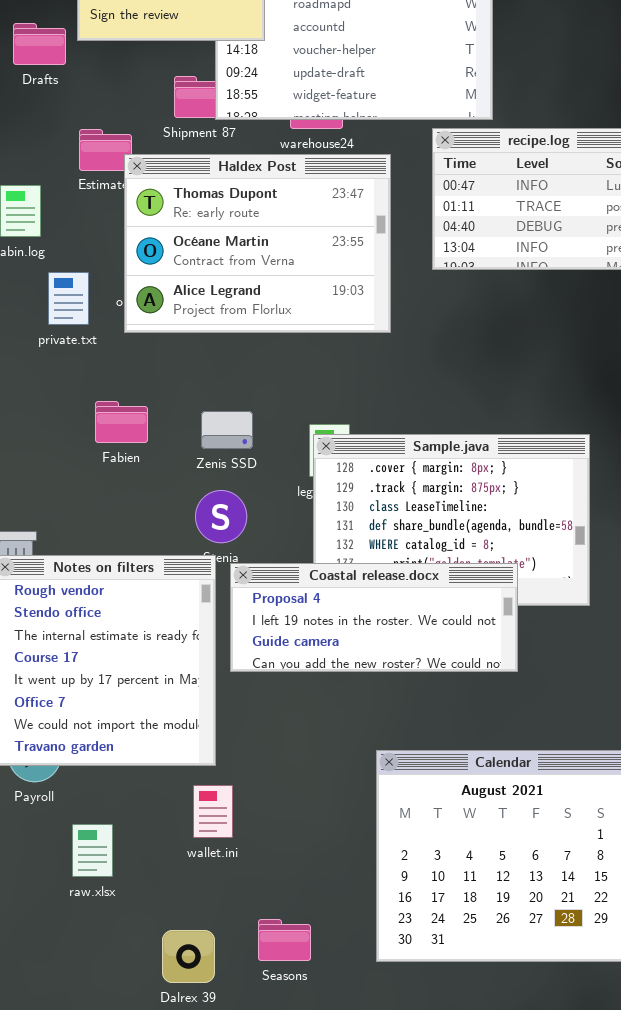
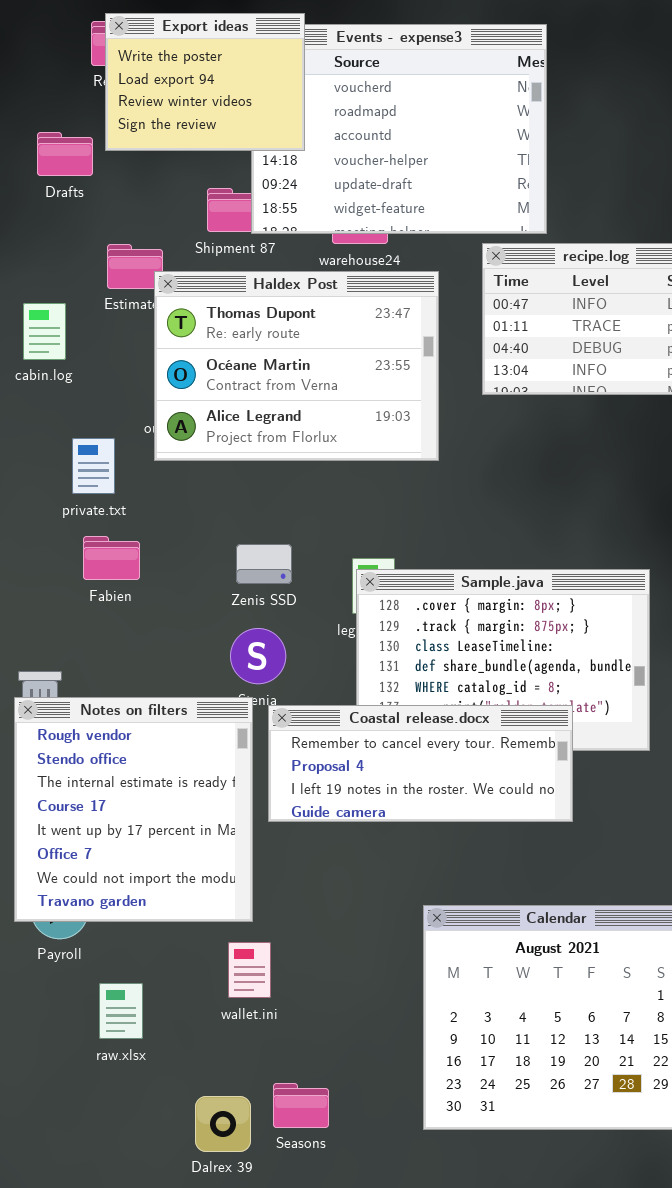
private.txt: [48,272,89,325] -> [72,438,115,494], moved
Fabien: [95,401,148,443] -> [83,536,140,580], moved
Coastal release.docx: [230,563,518,672] -> [268,705,573,822], scrolled up 1 row
Seasons: [258,919,311,961] -> [273,1083,329,1128], moved

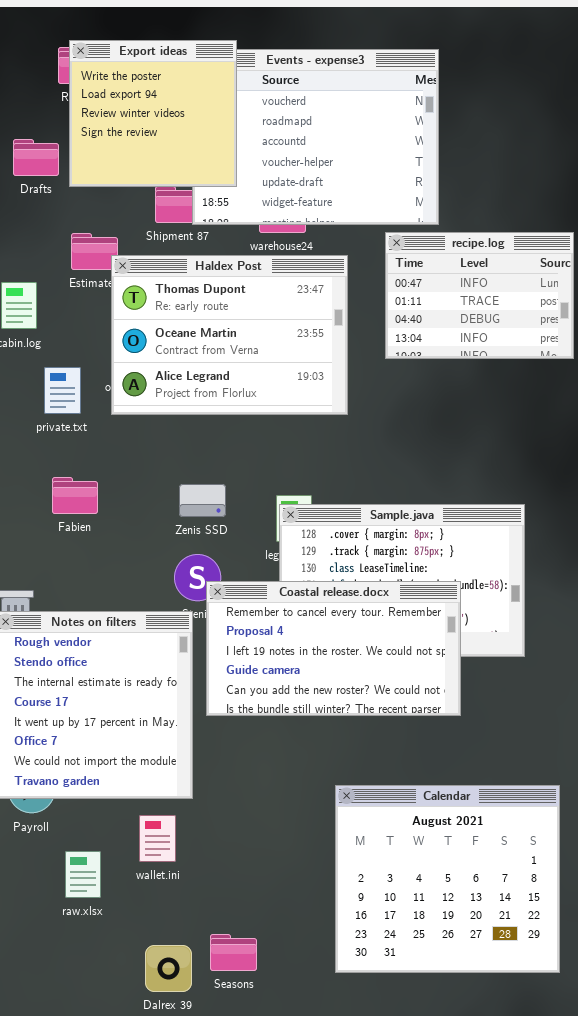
Export ideas: [105,13,305,151] -> [69,40,237,187], resized
private.txt: [72,438,115,494] -> [44,367,81,414], moved
Coastal release.docx: [268,705,573,822] -> [206,581,461,716], resized
wallet.ini: [228,942,271,998] -> [139,815,176,862], moved

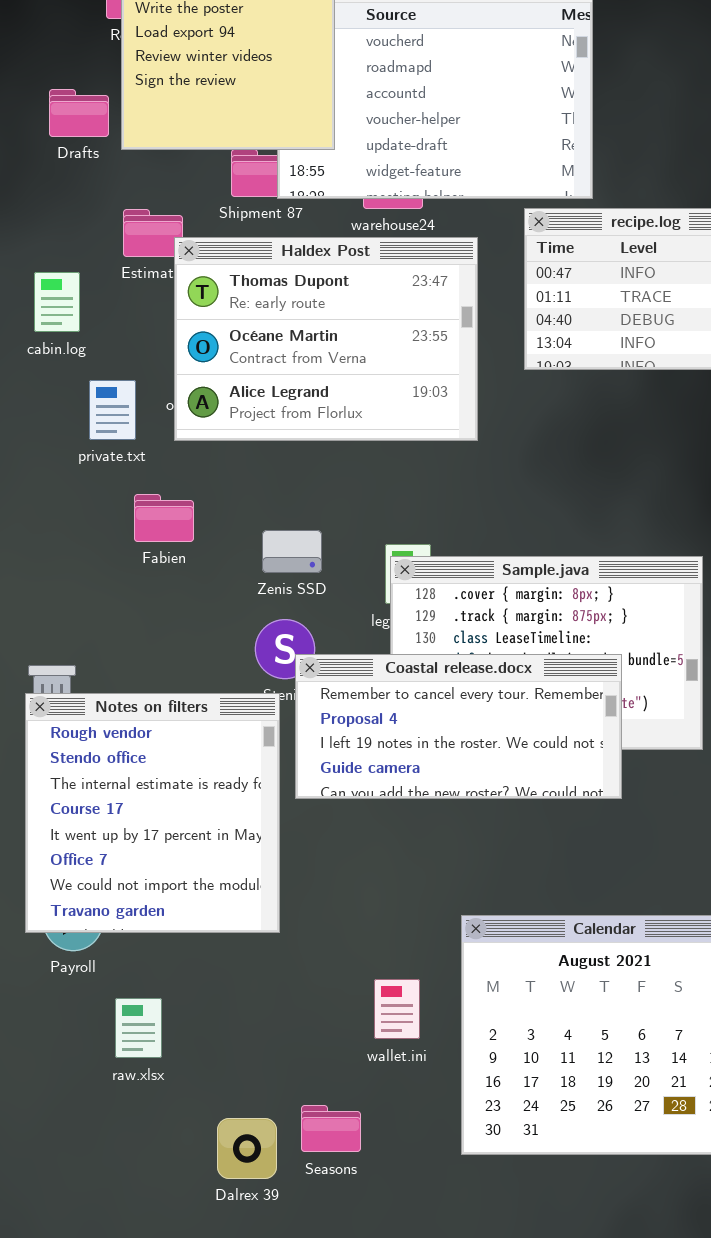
Fabien: [52,477,98,514] -> [134,494,194,542], moved
Coastal release.docx: [206,581,461,716] -> [295,654,622,799], resized
wallet.ini: [139,815,176,862] -> [374,979,420,1039], moved

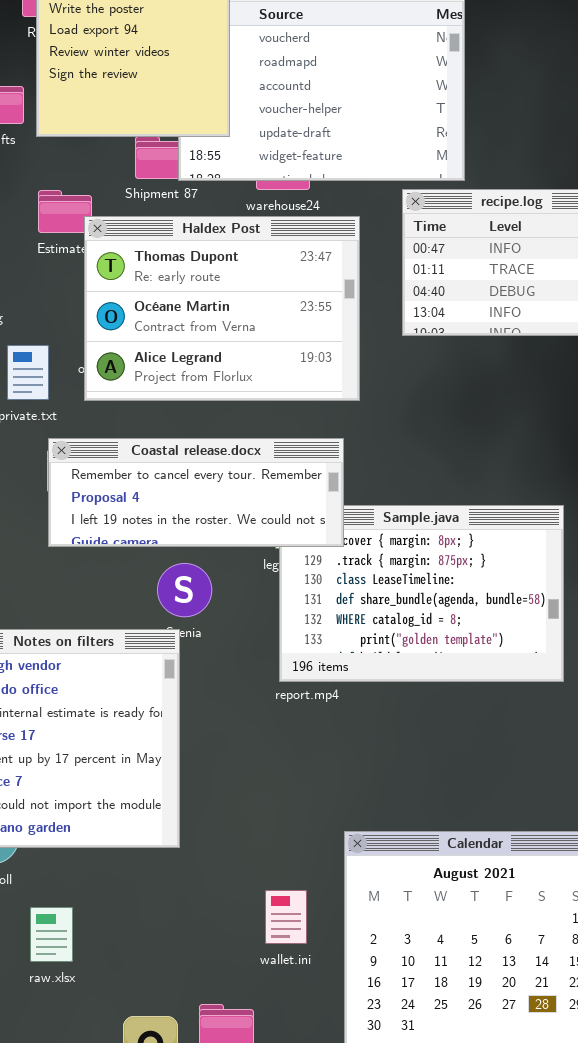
Coastal release.docx: [295,654,622,799] -> [48,438,344,547], moved, resized

